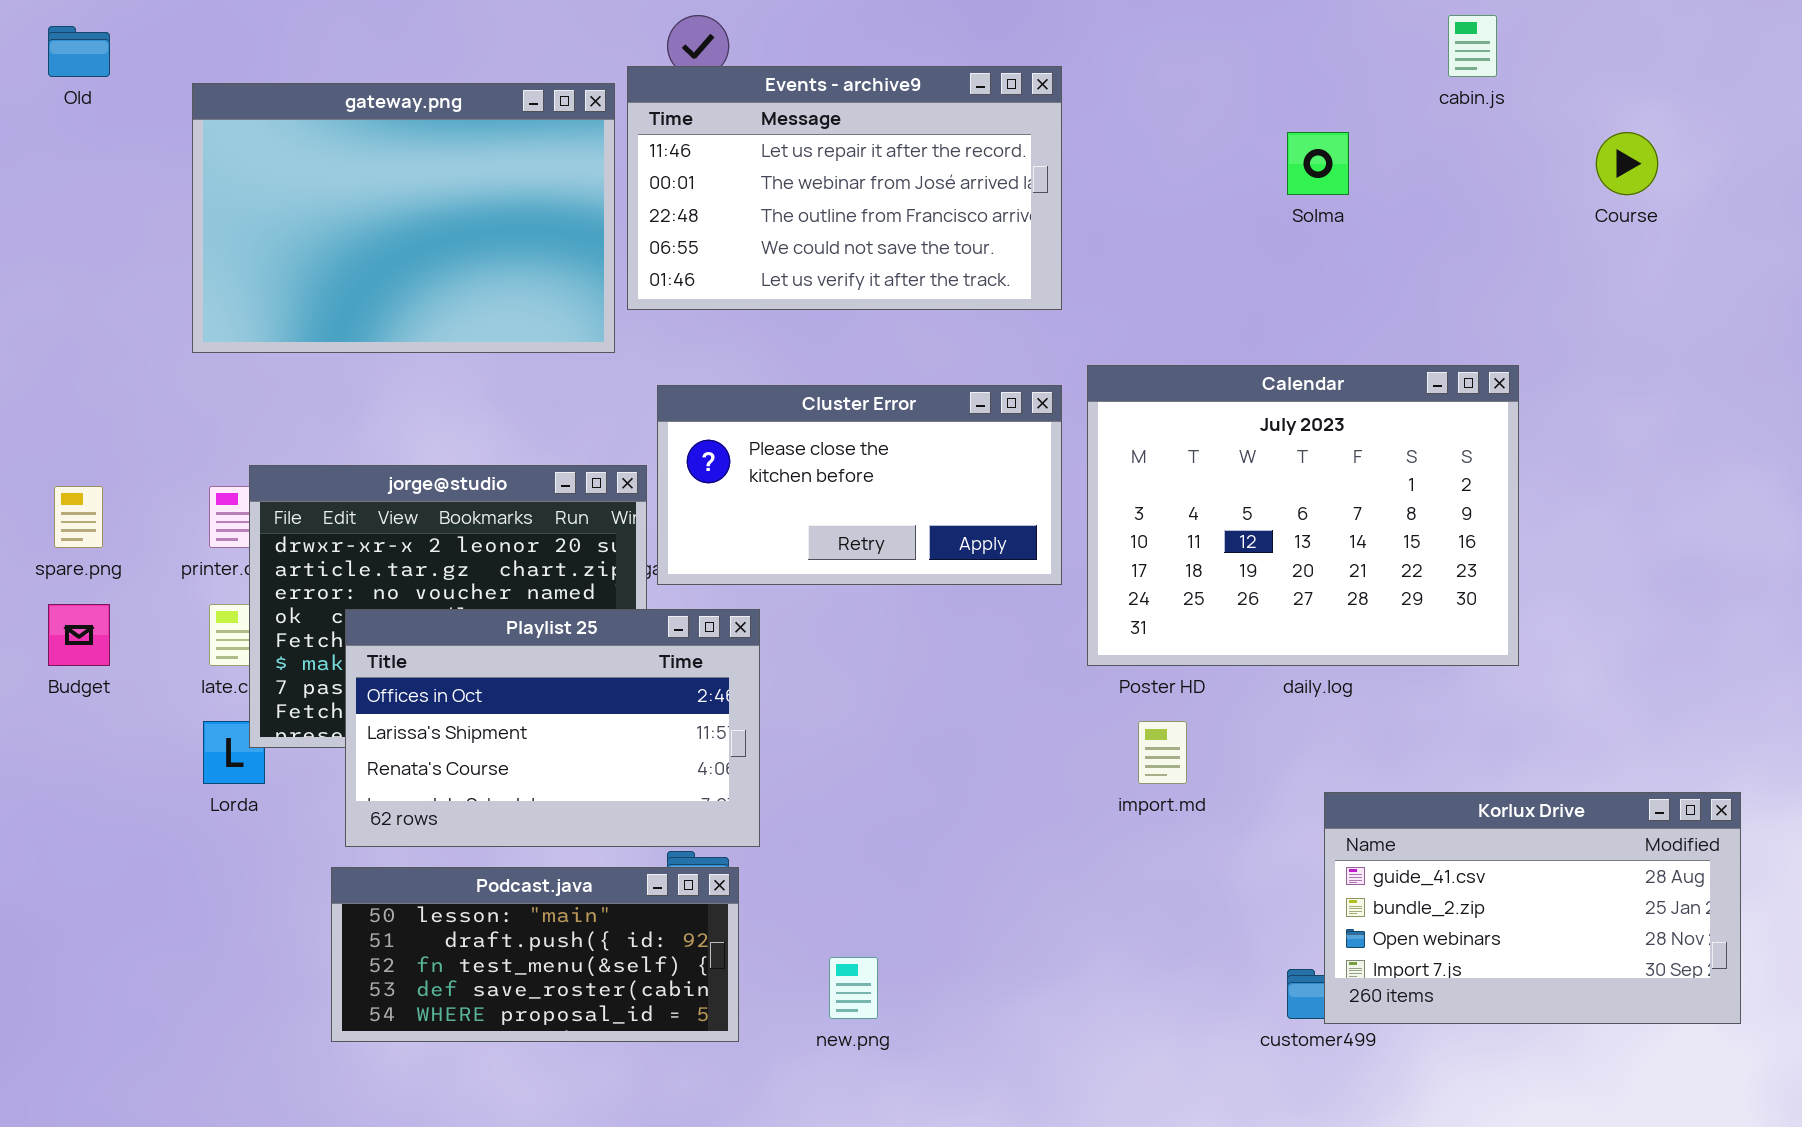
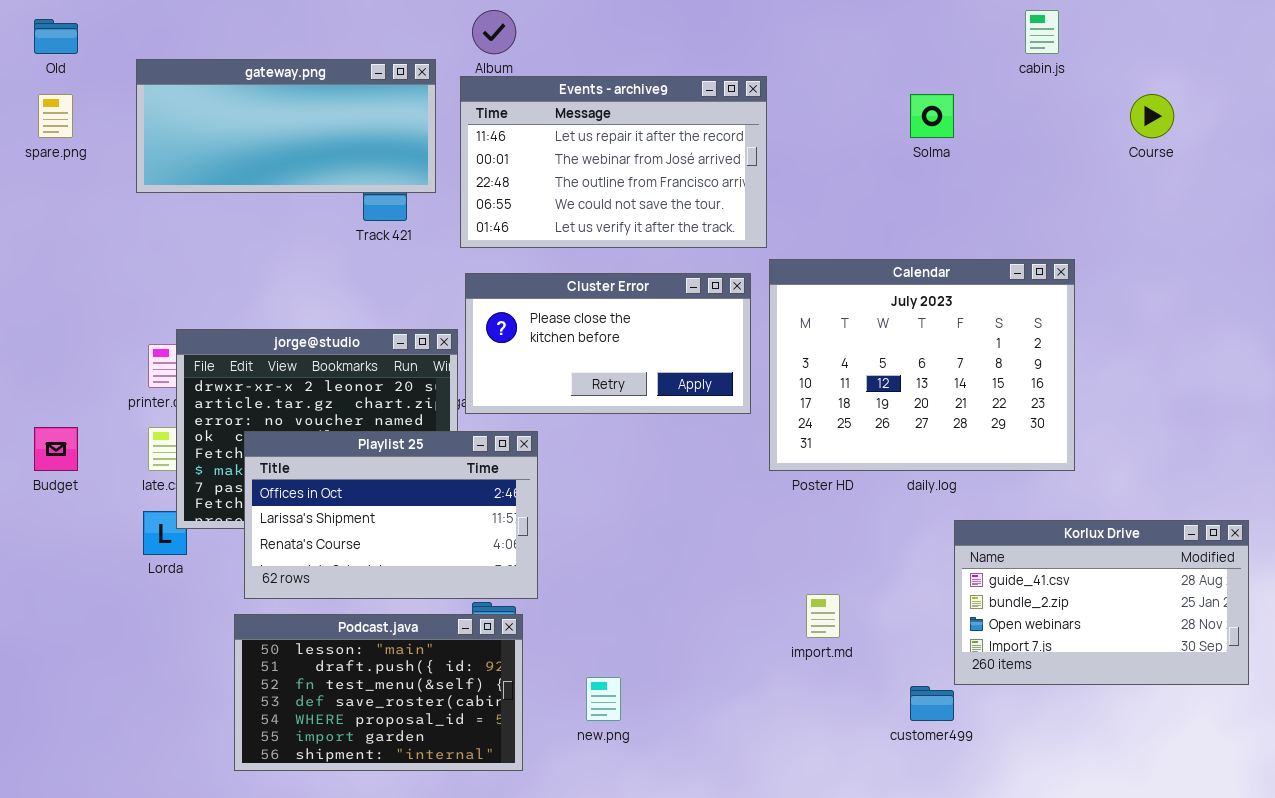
Events - archive9: [627,66,1062,310] -> [460,76,767,248], moved
gateway.png: [192,83,615,353] -> [136,59,436,193], resized
spare.png: [54,486,103,548] -> [38,94,73,138], moved
import.md: [1138,721,1187,784] -> [806,594,840,638], moved
Korlux Drive: [1324,792,1741,1024] -> [954,520,1249,685], moved
Podcast.java: [331,867,739,1042] -> [234,614,523,771], resized

